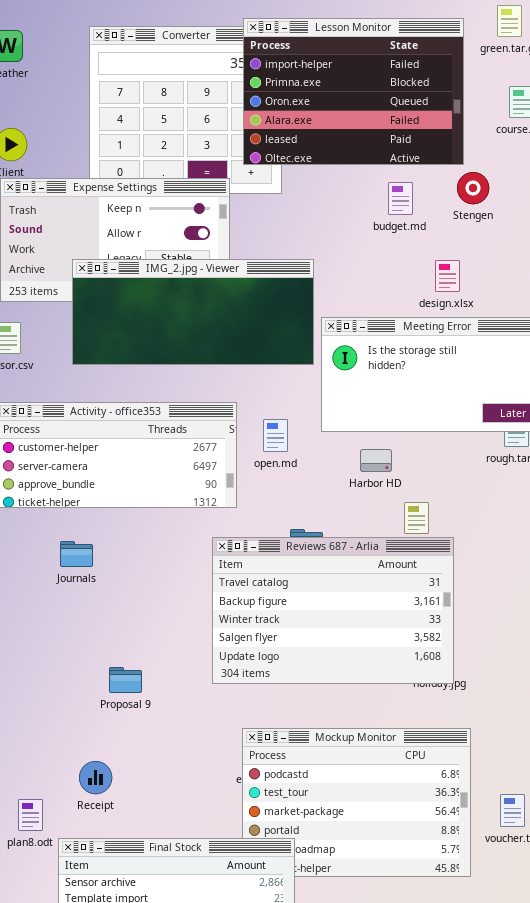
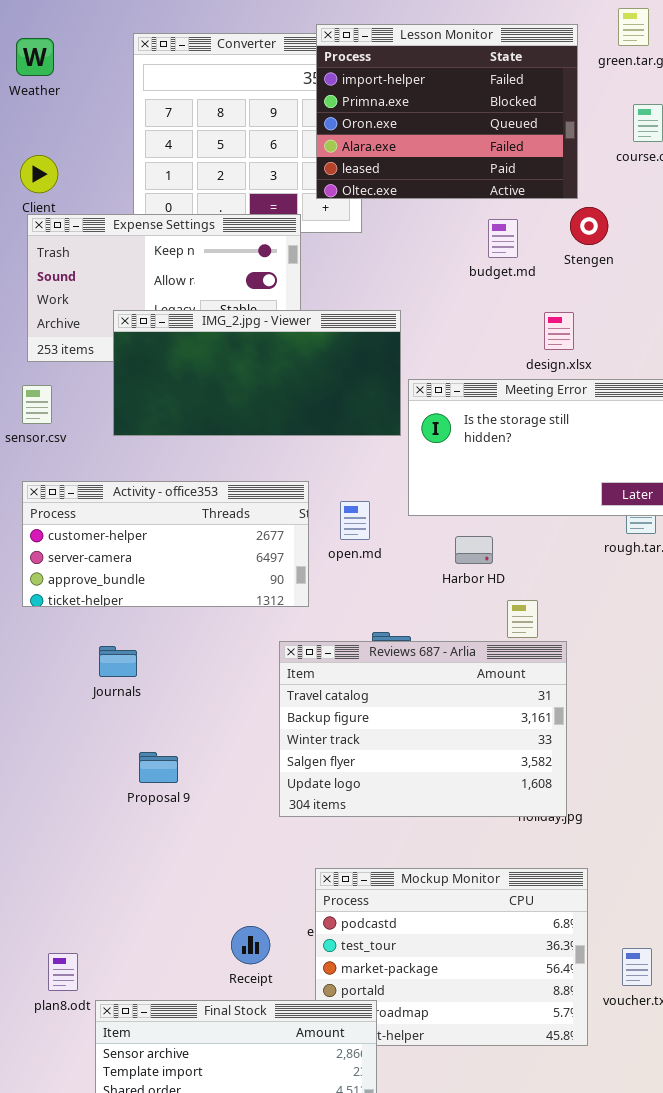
Proposal 9: [109,667,142,693] -> [139,752,178,783], moved
Receipt: [79,761,112,794] -> [231,926,270,964], moved

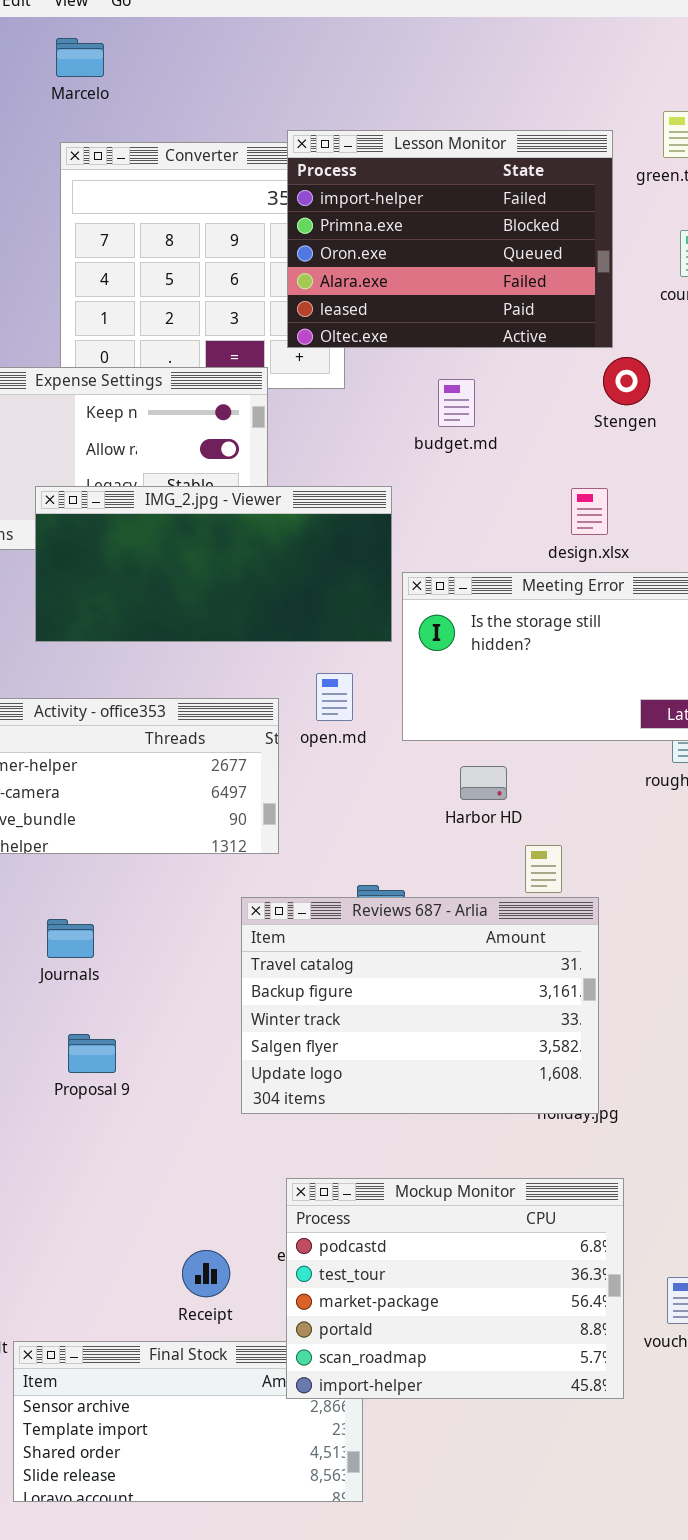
budget.md: [488,219,518,258] -> [438,379,475,427], moved
open.md: [340,501,370,540] -> [316,673,353,721], moved
Journals: [99,646,137,677] -> [47,919,94,958], moved
Mockup Monitor: [315,868,588,1046] -> [286,1178,624,1399], raised

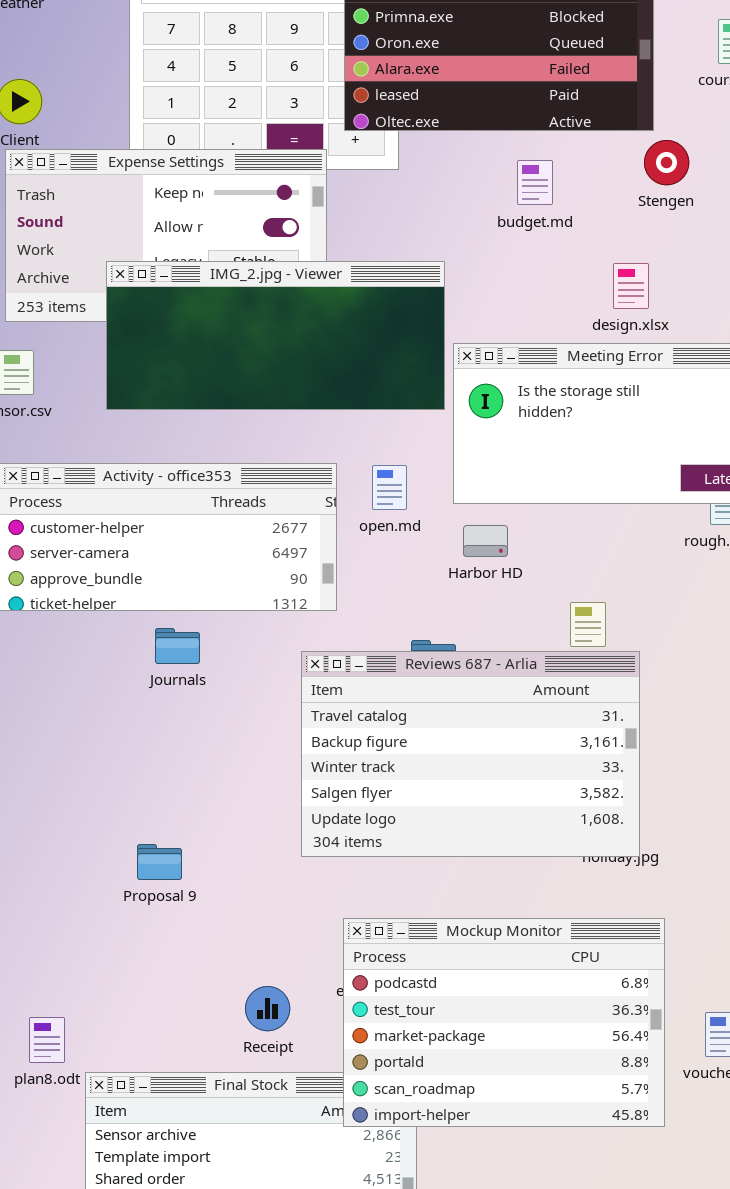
budget.md: [438,379,475,427] -> [517,160,553,205], moved
open.md: [316,673,353,721] -> [372,465,407,510], moved
Harbor HD: [460,766,507,800] -> [463,525,508,557], moved
Journals: [47,919,94,958] -> [155,628,200,664], moved
Proposal 9: [68,1034,116,1073] -> [137,844,182,880], moved

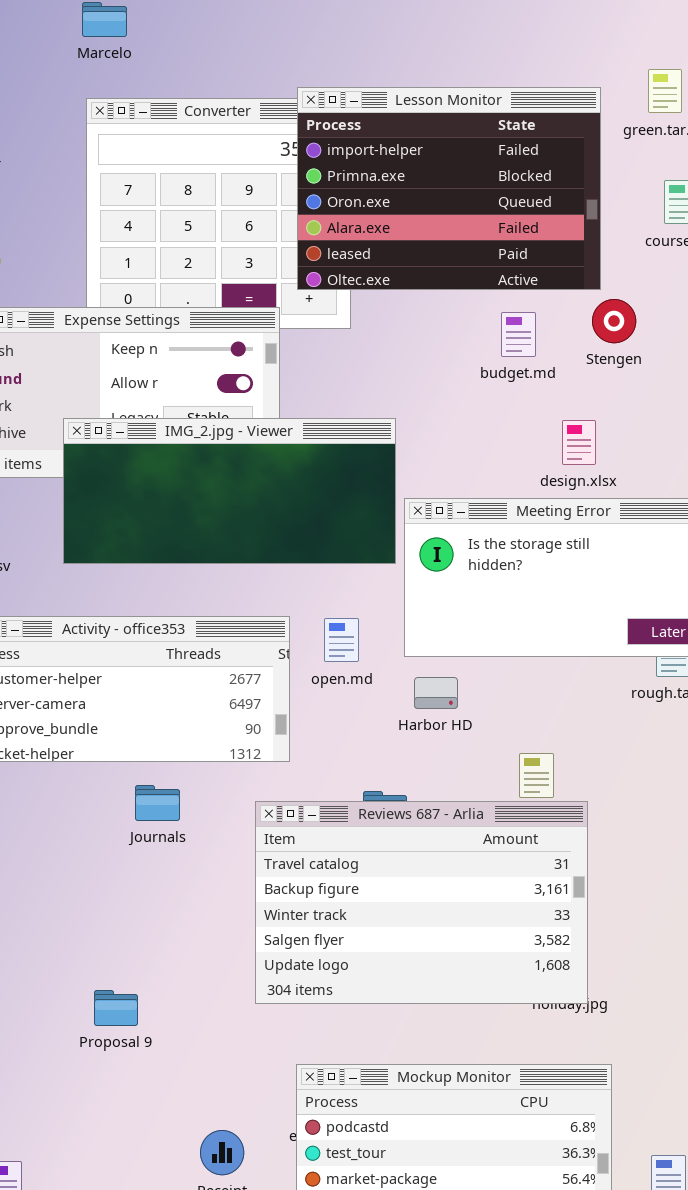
budget.md: [517,160,553,205] -> [501,312,536,357], moved
Journals: [155,628,200,664] -> [135,785,180,821], moved

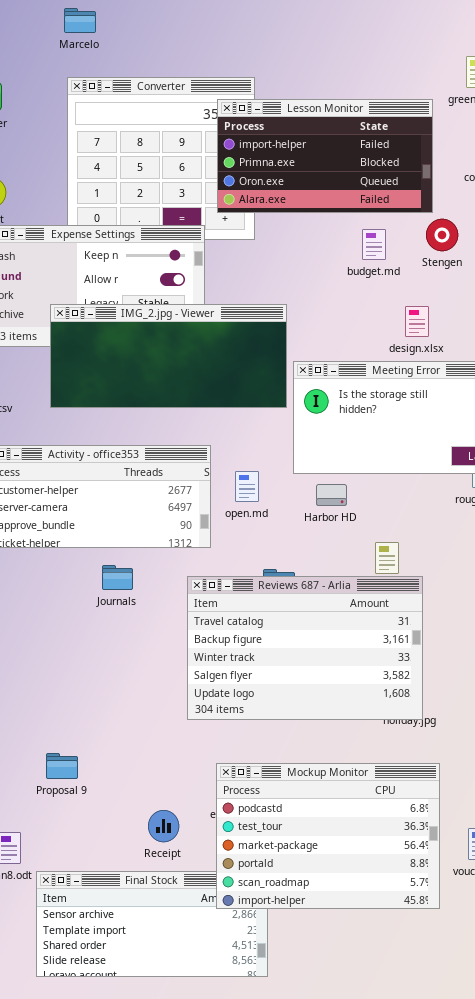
Lesson Monitor: [297,87,601,290] -> [217,99,433,213], resized
open.md: [324,618,359,662] -> [235,471,259,502], moved
Harbor HD: [414,677,458,709] -> [316,484,347,506], moved
Proposal 9: [94,990,138,1026] -> [46,753,78,779], moved

